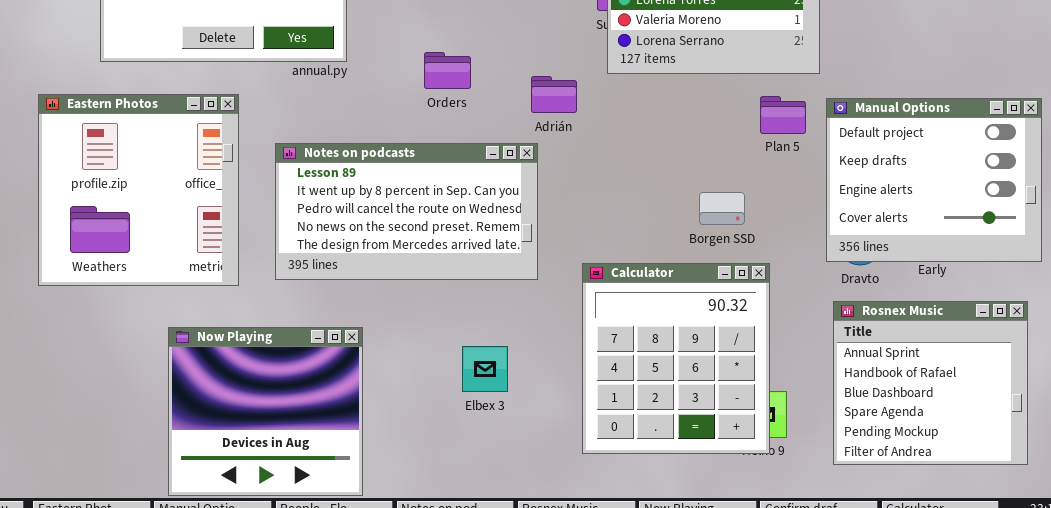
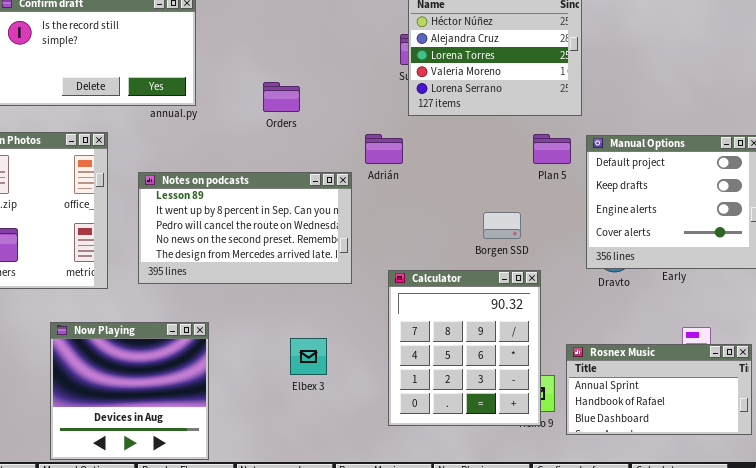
Orders: [424,52,471,89] -> [263,82,300,112], moved
Adrián: [531,76,577,113] -> [365,134,403,164], moved
Rosnex Music: [833,301,1028,465] -> [566,344,752,435], resized

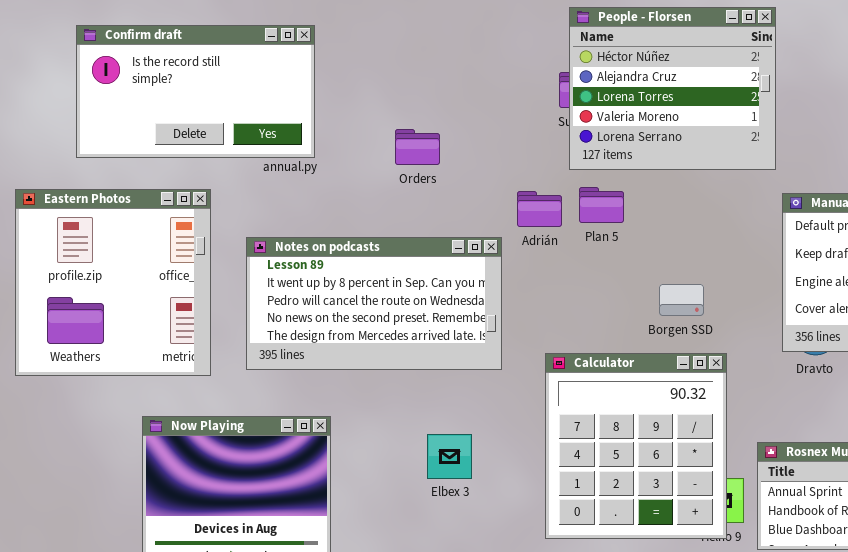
Plan 5: [533,134,571,164] -> [579,187,624,223], moved

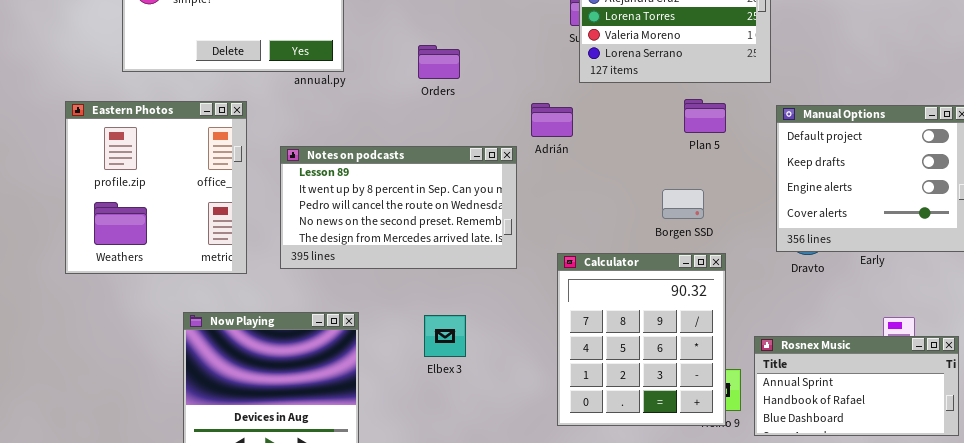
Plan 5: [579,187,624,223] -> [684,99,726,133], moved
Elbex 3: [427,434,472,479] -> [424,315,466,357], moved

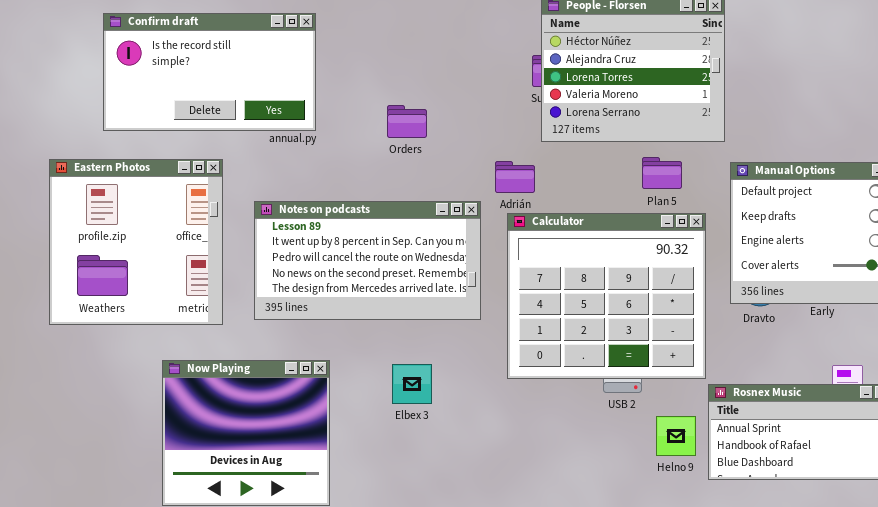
Calculator: [557,253,726,426] -> [507,213,706,379], moved, resized

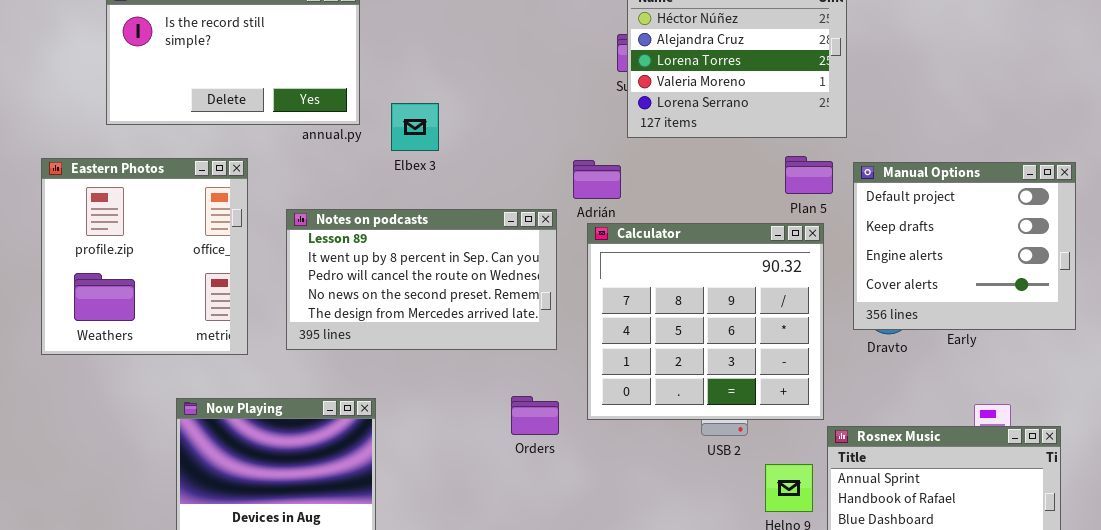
Orders: [387,105,427,138] -> [511,396,559,435], moved
Plan 5: [642,157,682,189] -> [785,156,833,194], moved
Elbex 3: [392,364,432,404] -> [391,103,439,151], moved

